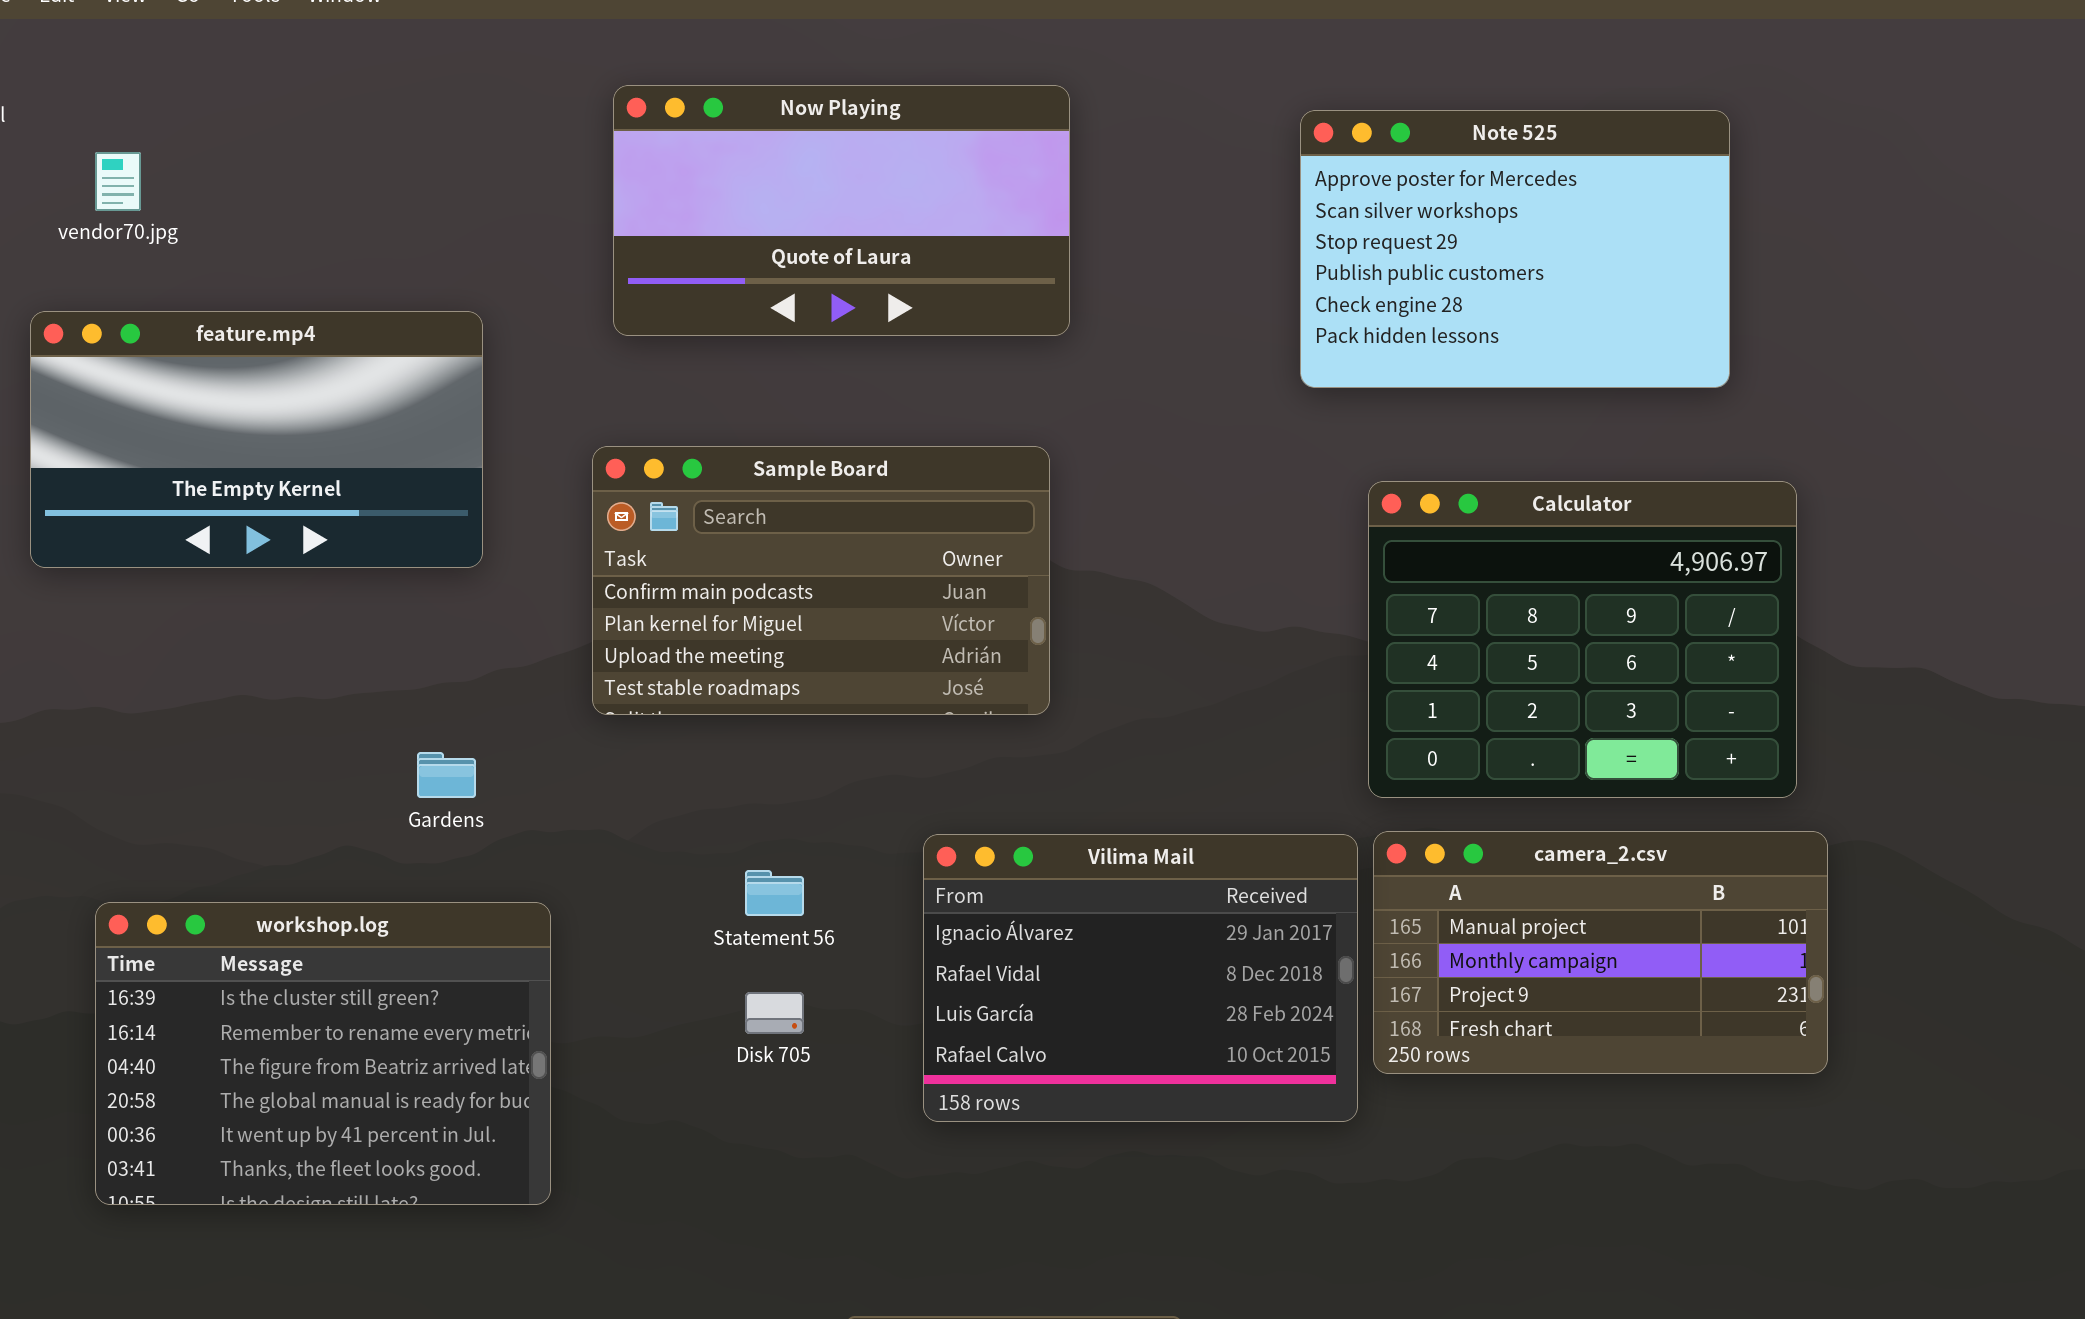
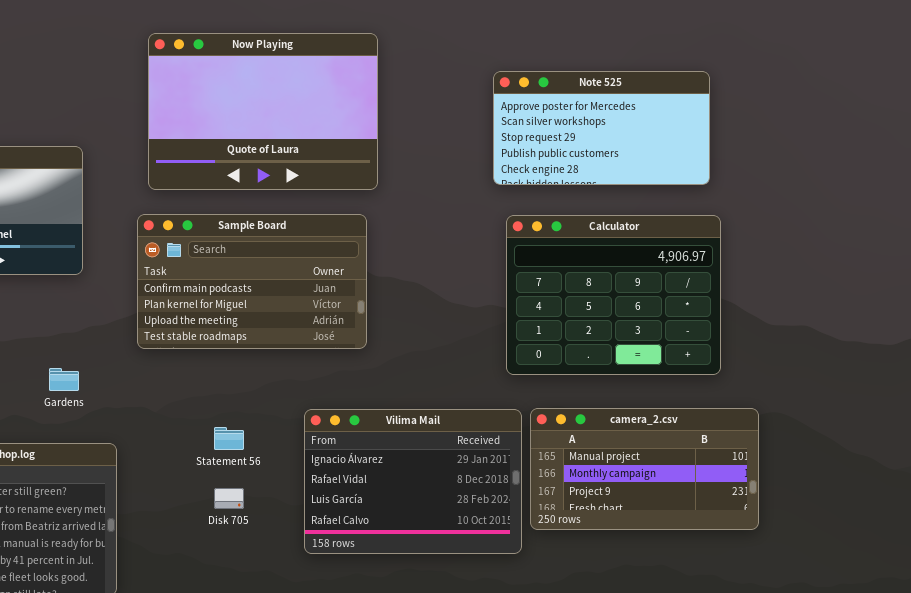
Now Playing: [613,85,1070,336] -> [148,33,378,190], resized
Note 525: [1300,110,1730,388] -> [493,71,710,185], resized
Calculator: [1368,481,1797,798] -> [506,215,721,375], moved

